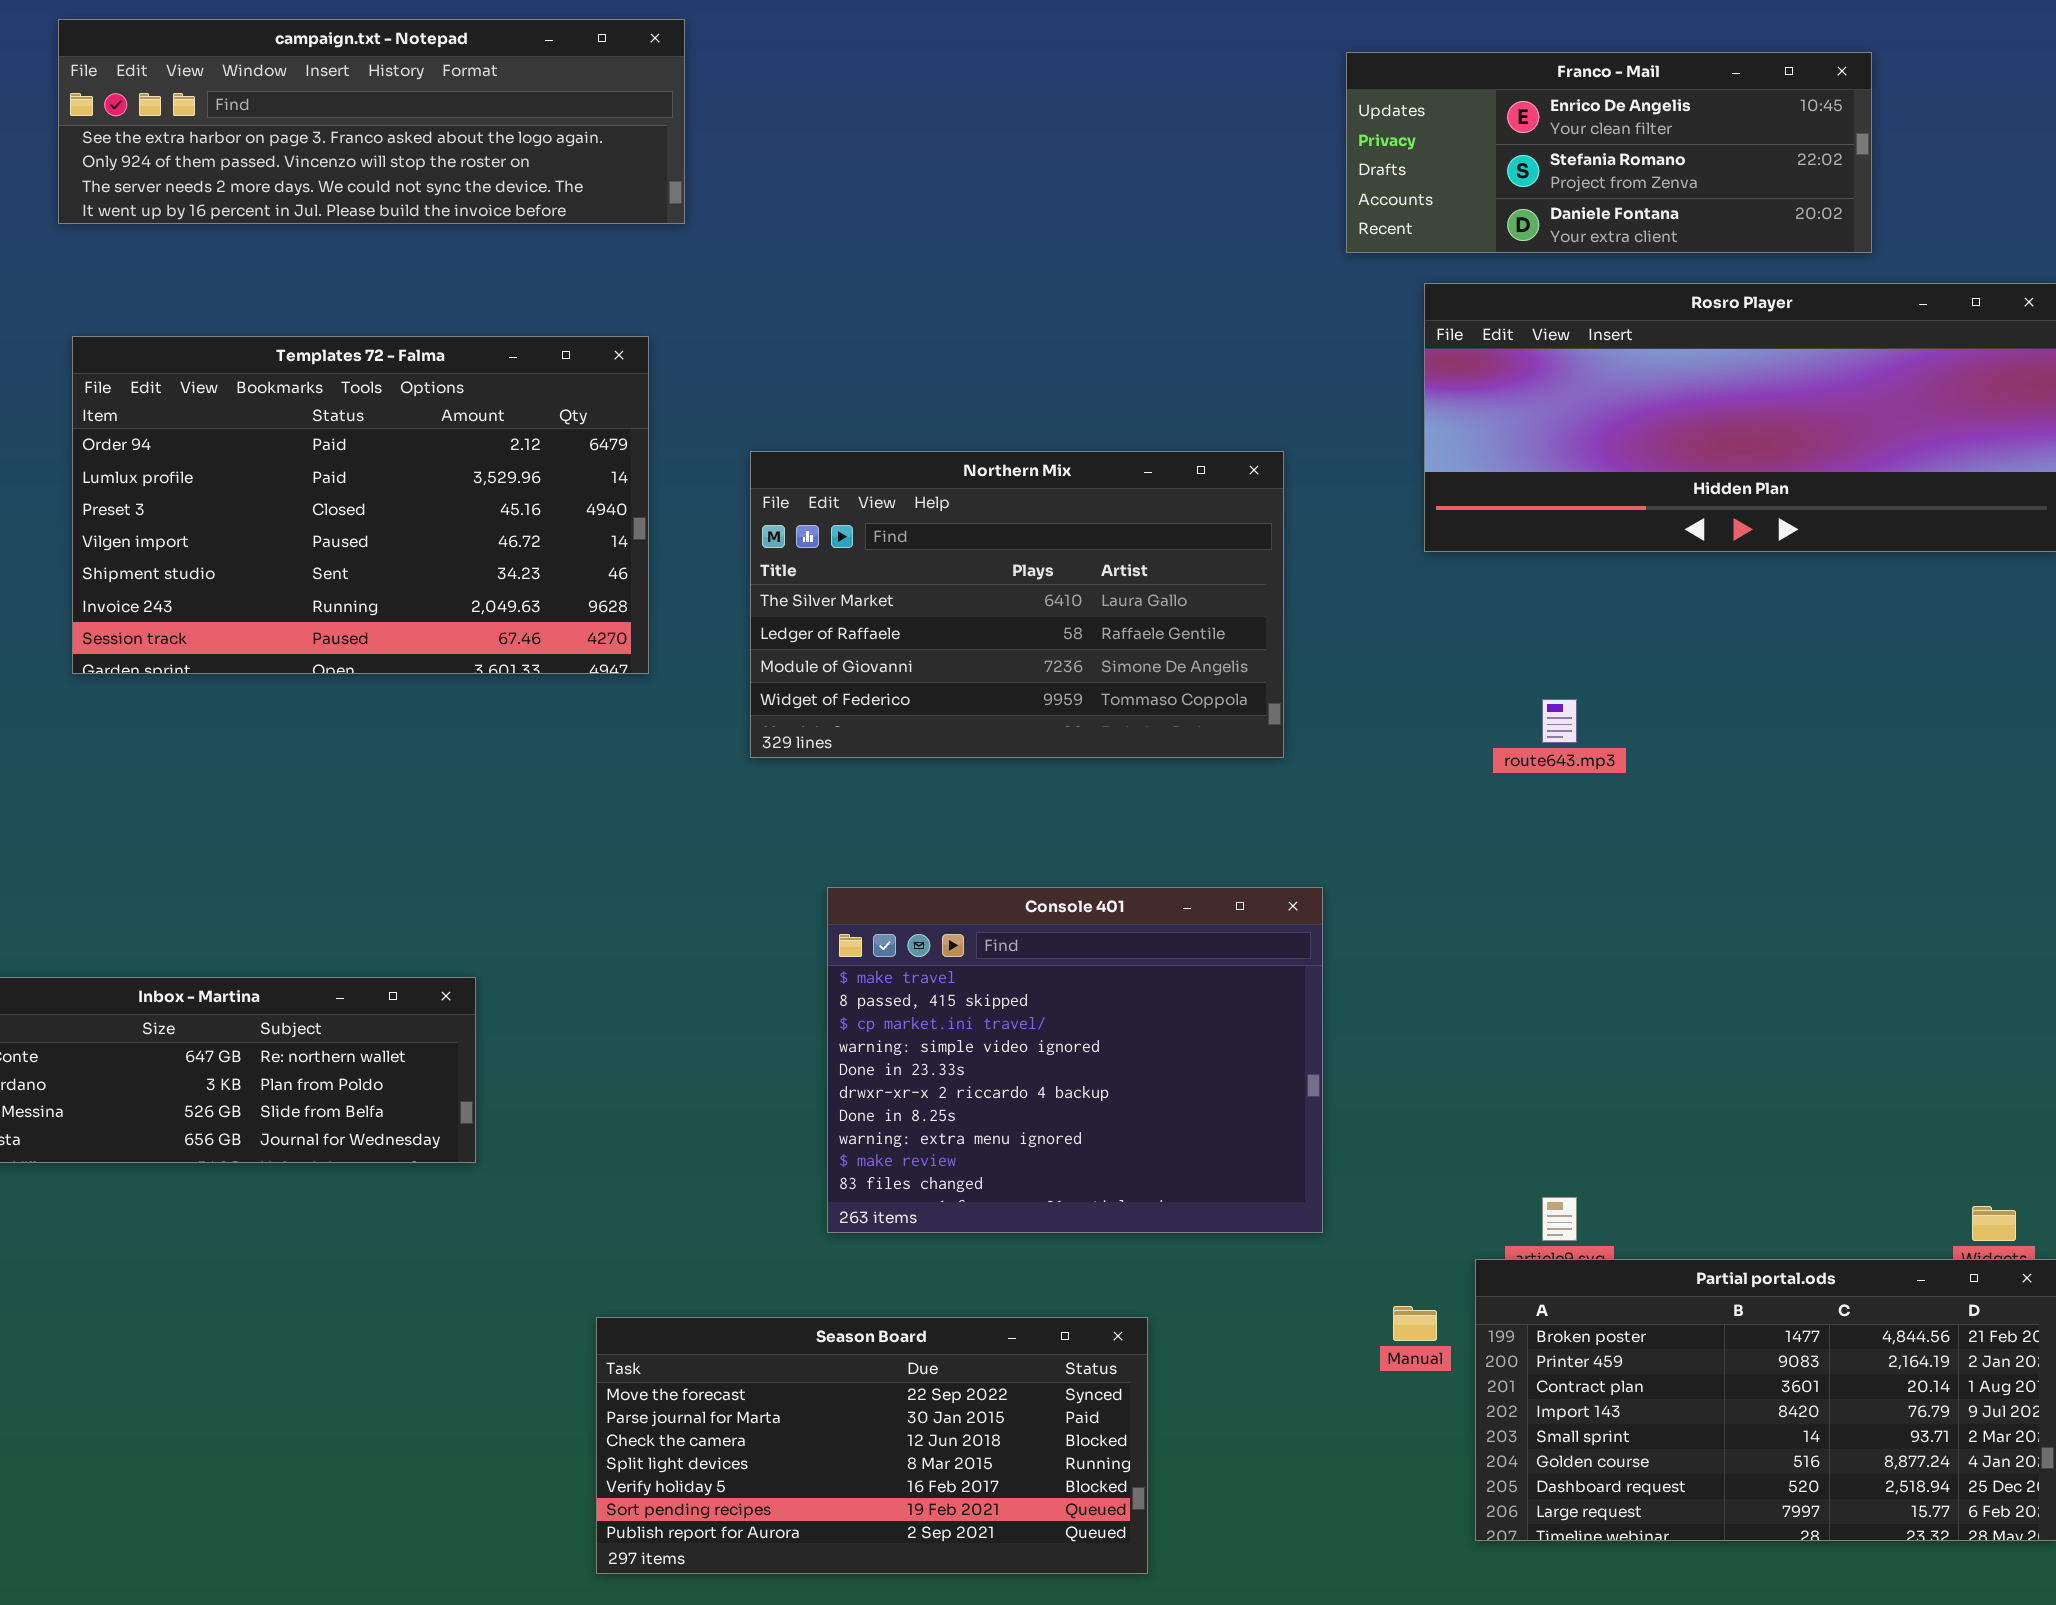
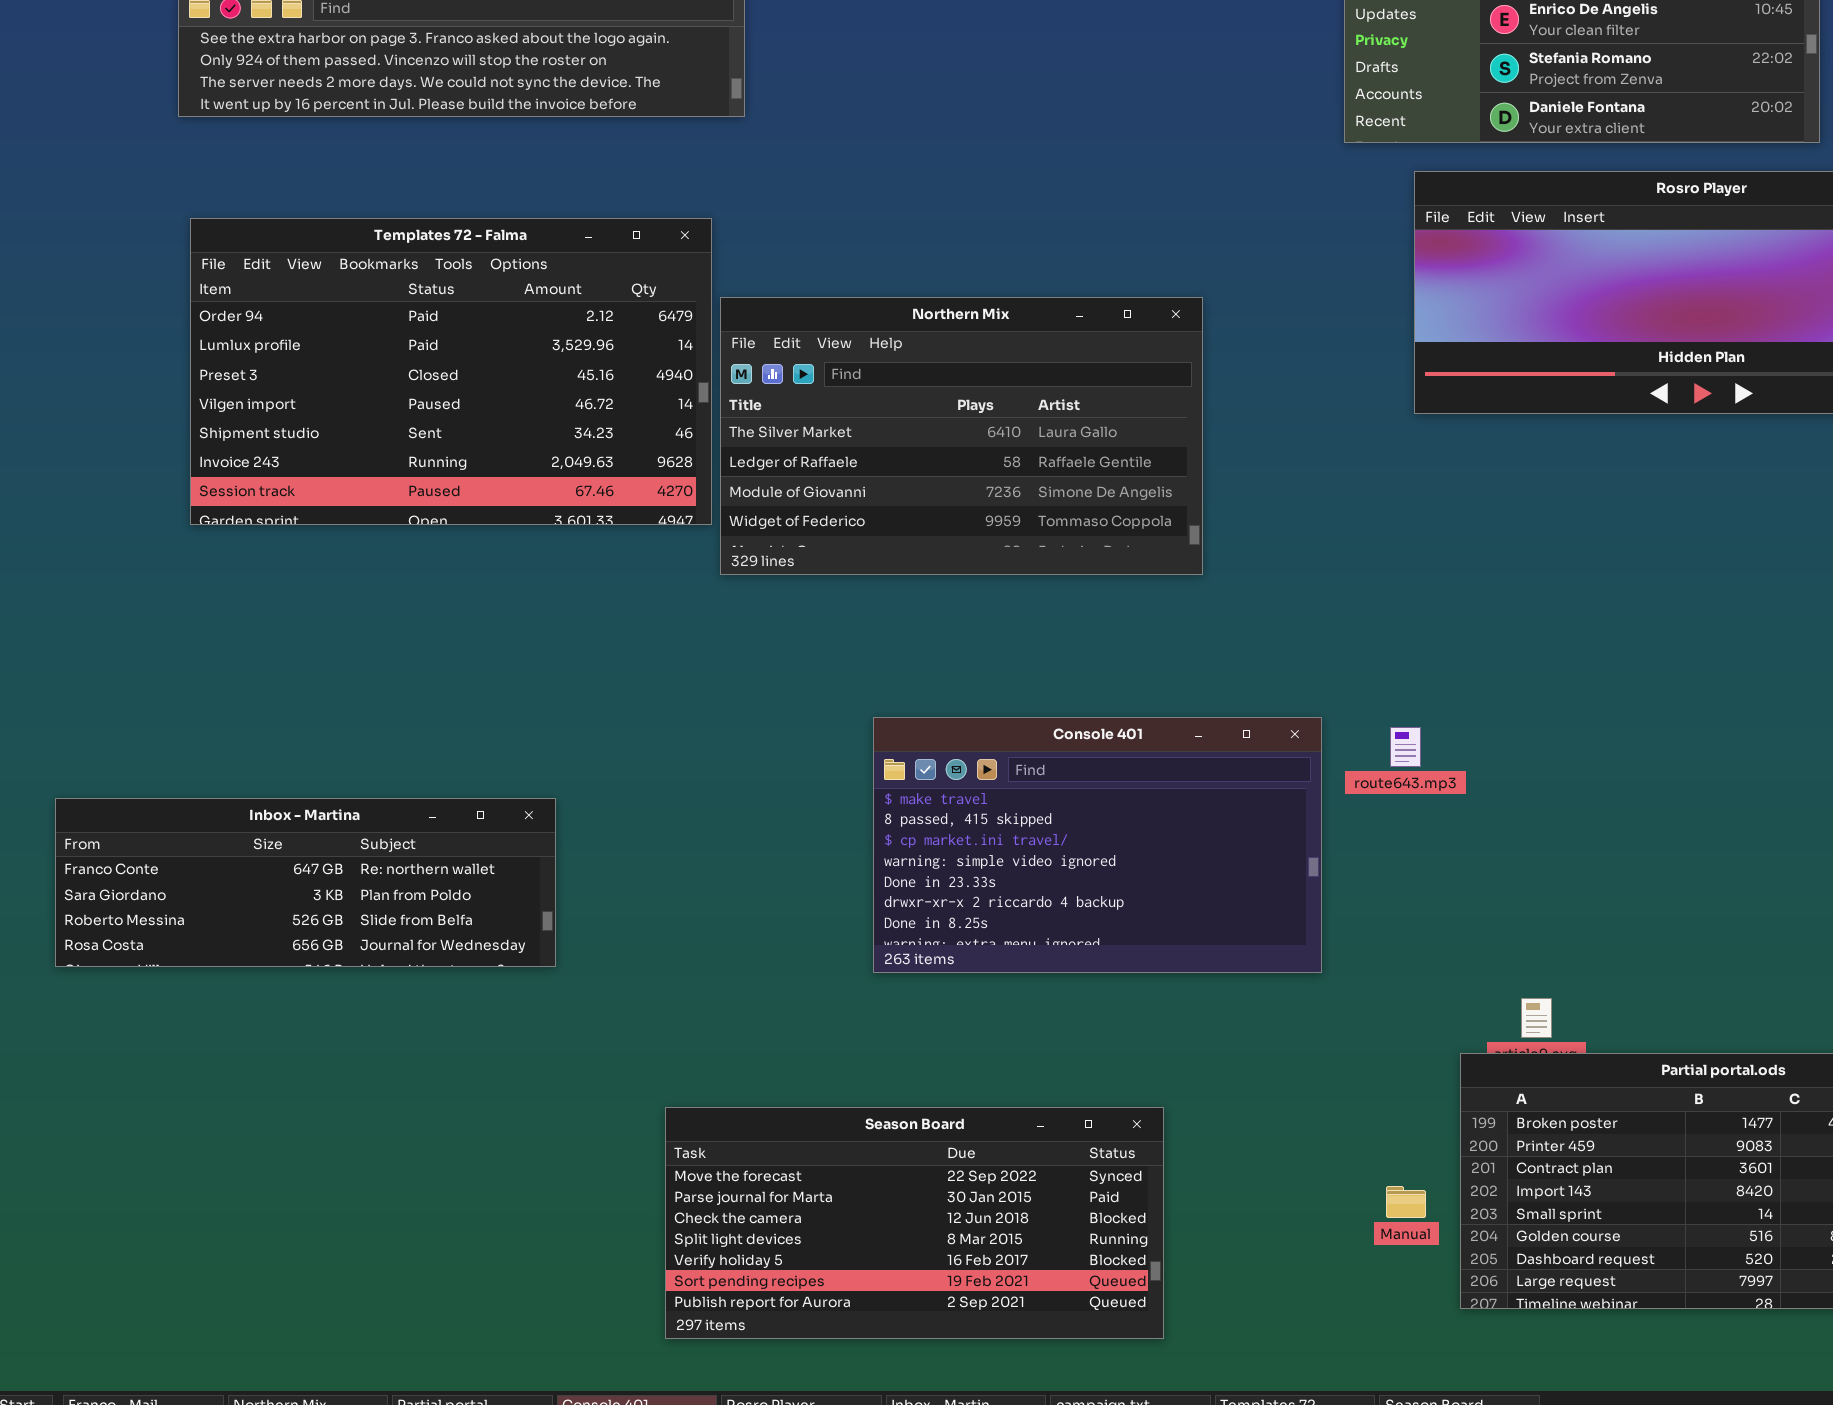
Northern Mix: [750,451,1284,758] -> [720,297,1203,575], moved
route643.mp3: [1542,699,1577,743] -> [1390,727,1421,767], moved
Console 401: [827,887,1323,1233] -> [873,717,1322,973], resized
Manual: [1393,1306,1437,1341] -> [1386,1186,1426,1218], moved

